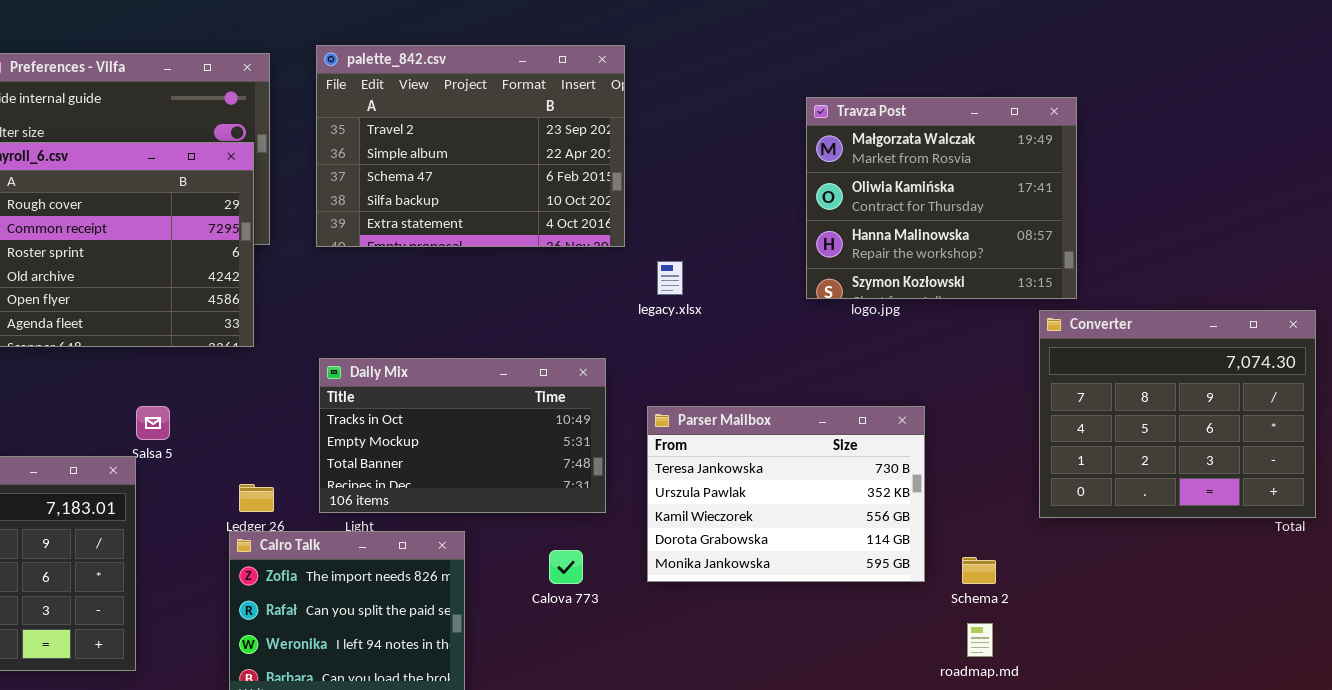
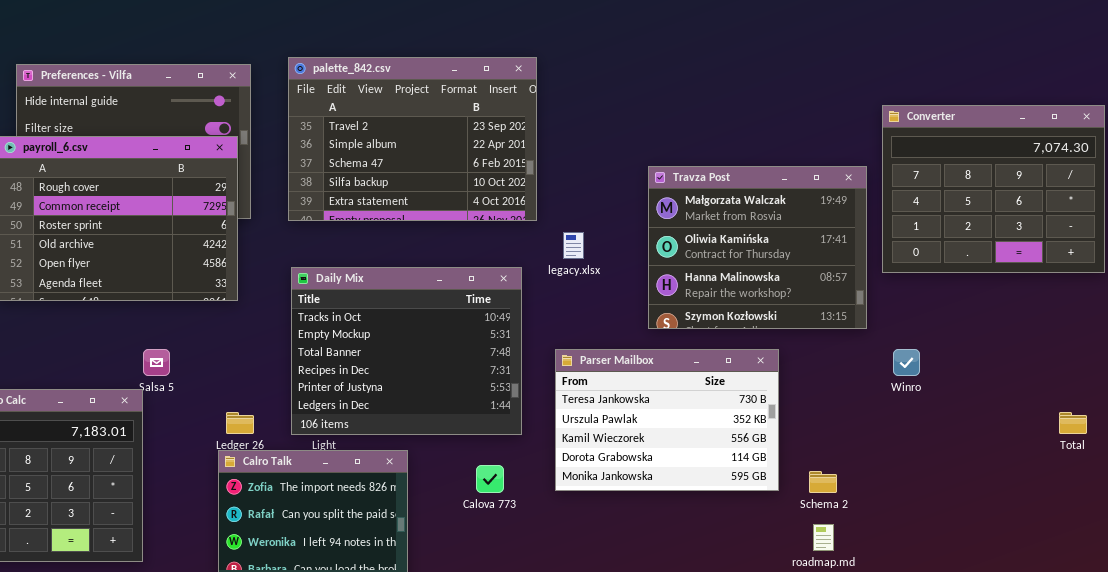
Travza Post: [806,97,1077,299] -> [648,166,867,329], moved
Converter: [1039,310,1316,518] -> [882,105,1105,273], moved
Daily Mix: [319,358,606,513] -> [291,267,522,435], resized

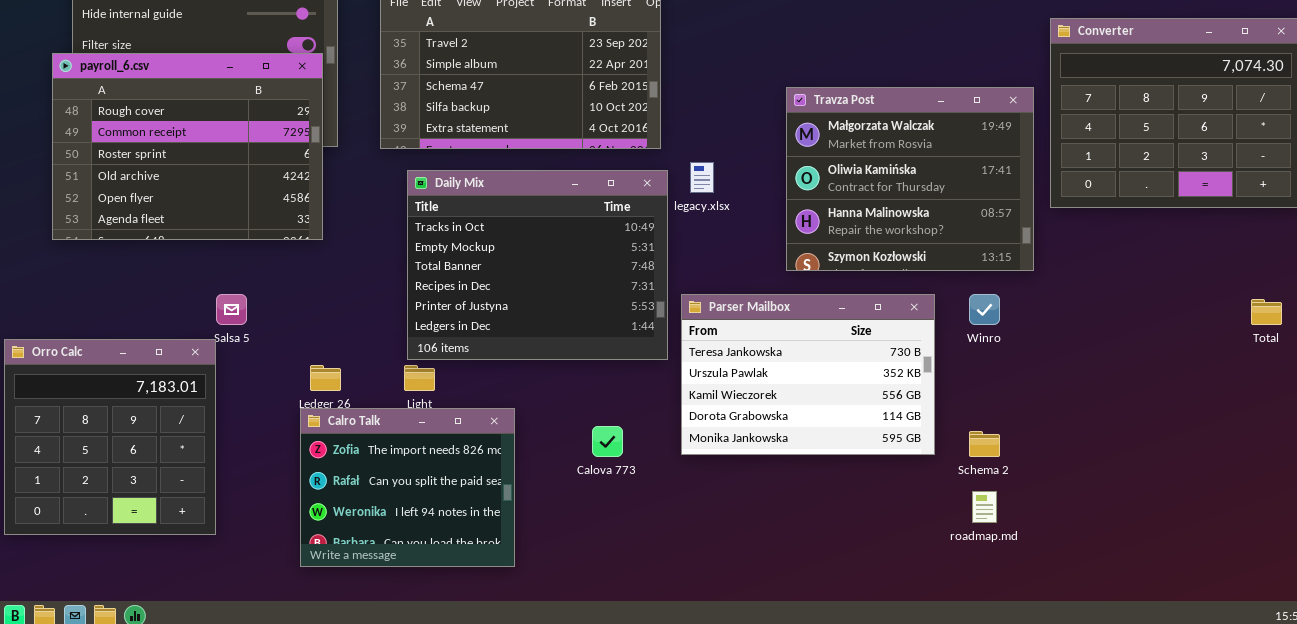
Daily Mix: [291,267,522,435] -> [407,170,668,360], moved
Winro: [893,349,920,376] -> [969,294,1000,325], moved
Total: [1059,412,1087,434] -> [1251,299,1282,325], moved

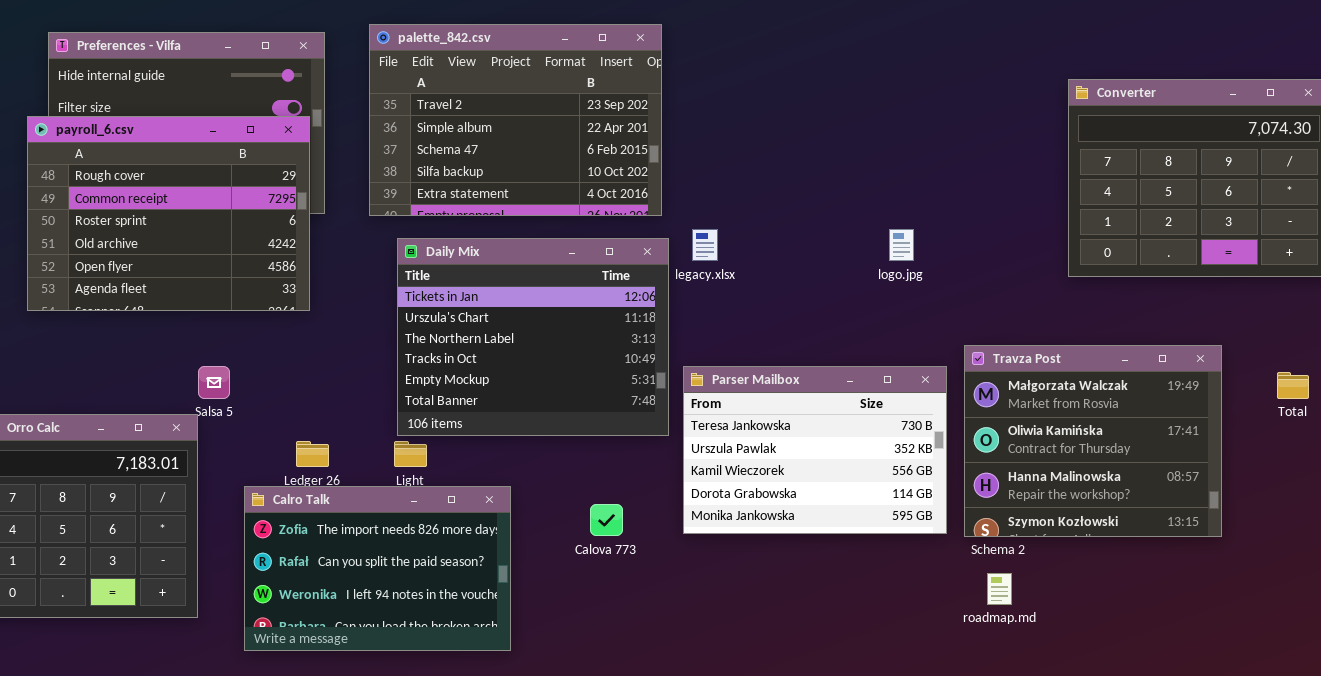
Travza Post: [786,87,1034,271] -> [964,345,1222,537], moved
Daily Mix: [407,170,668,360] -> [397,238,669,436], scrolled up 3 rows
Calro Talk: [300,408,515,567] -> [244,486,511,651], resized

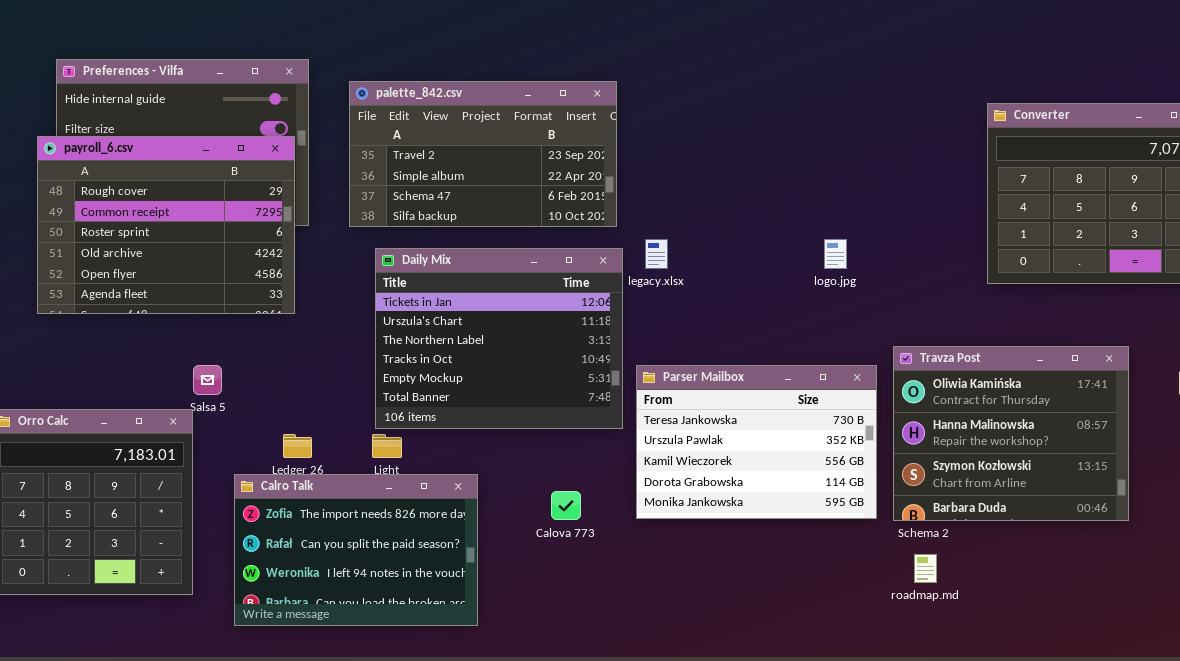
palette_842.csv: [369,24,662,216] -> [349,81,617,227], resized
Travza Post: [964,345,1222,537] -> [893,346,1129,521], scrolled down 1 row

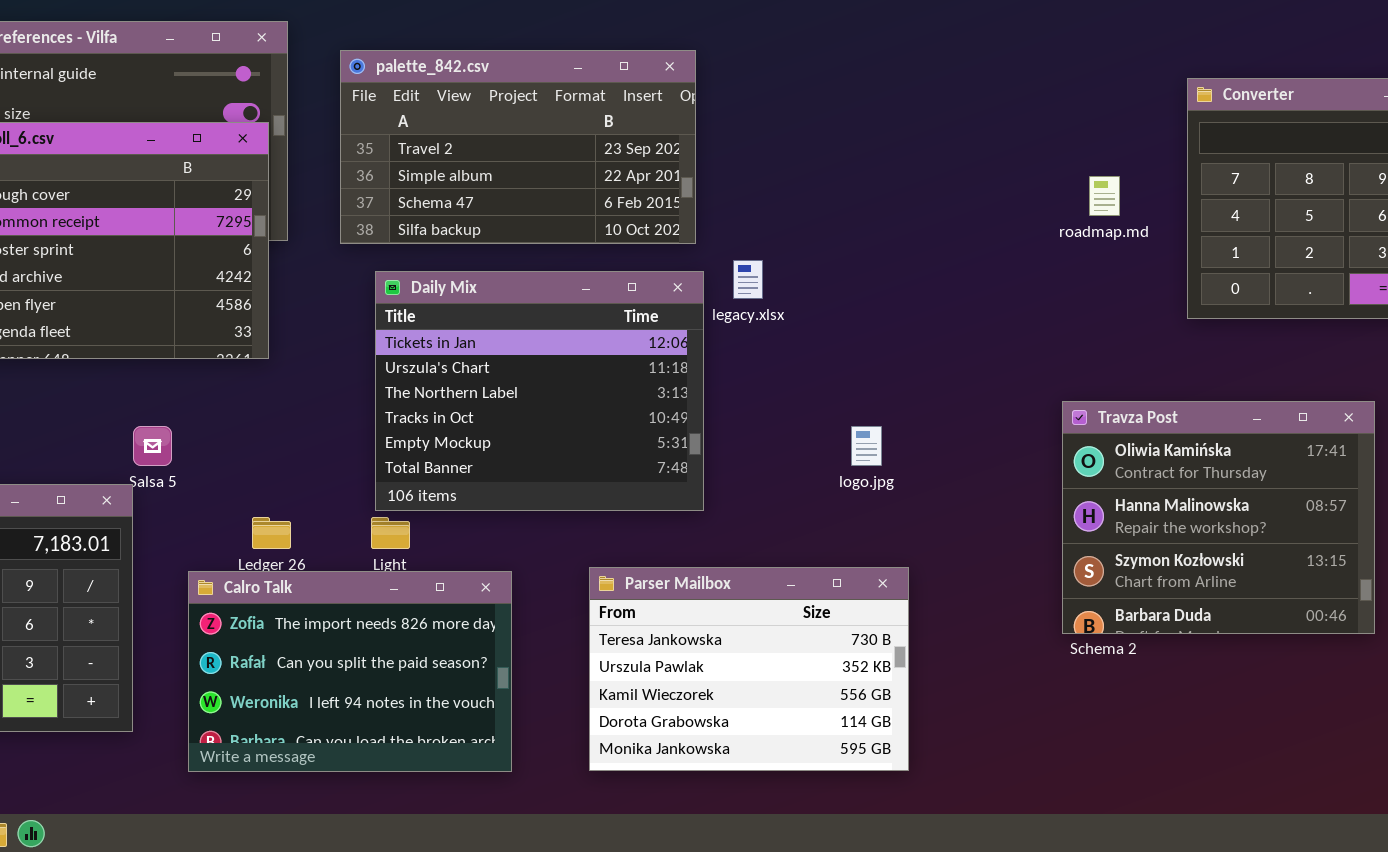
logo.jpg: [824,239,847,269] -> [851,426,882,466], moved
Parser Mailbox: [636,365,877,519] -> [589,567,909,771], moved
roadmap.md: [914,554,937,583] -> [1089,176,1120,216], moved

